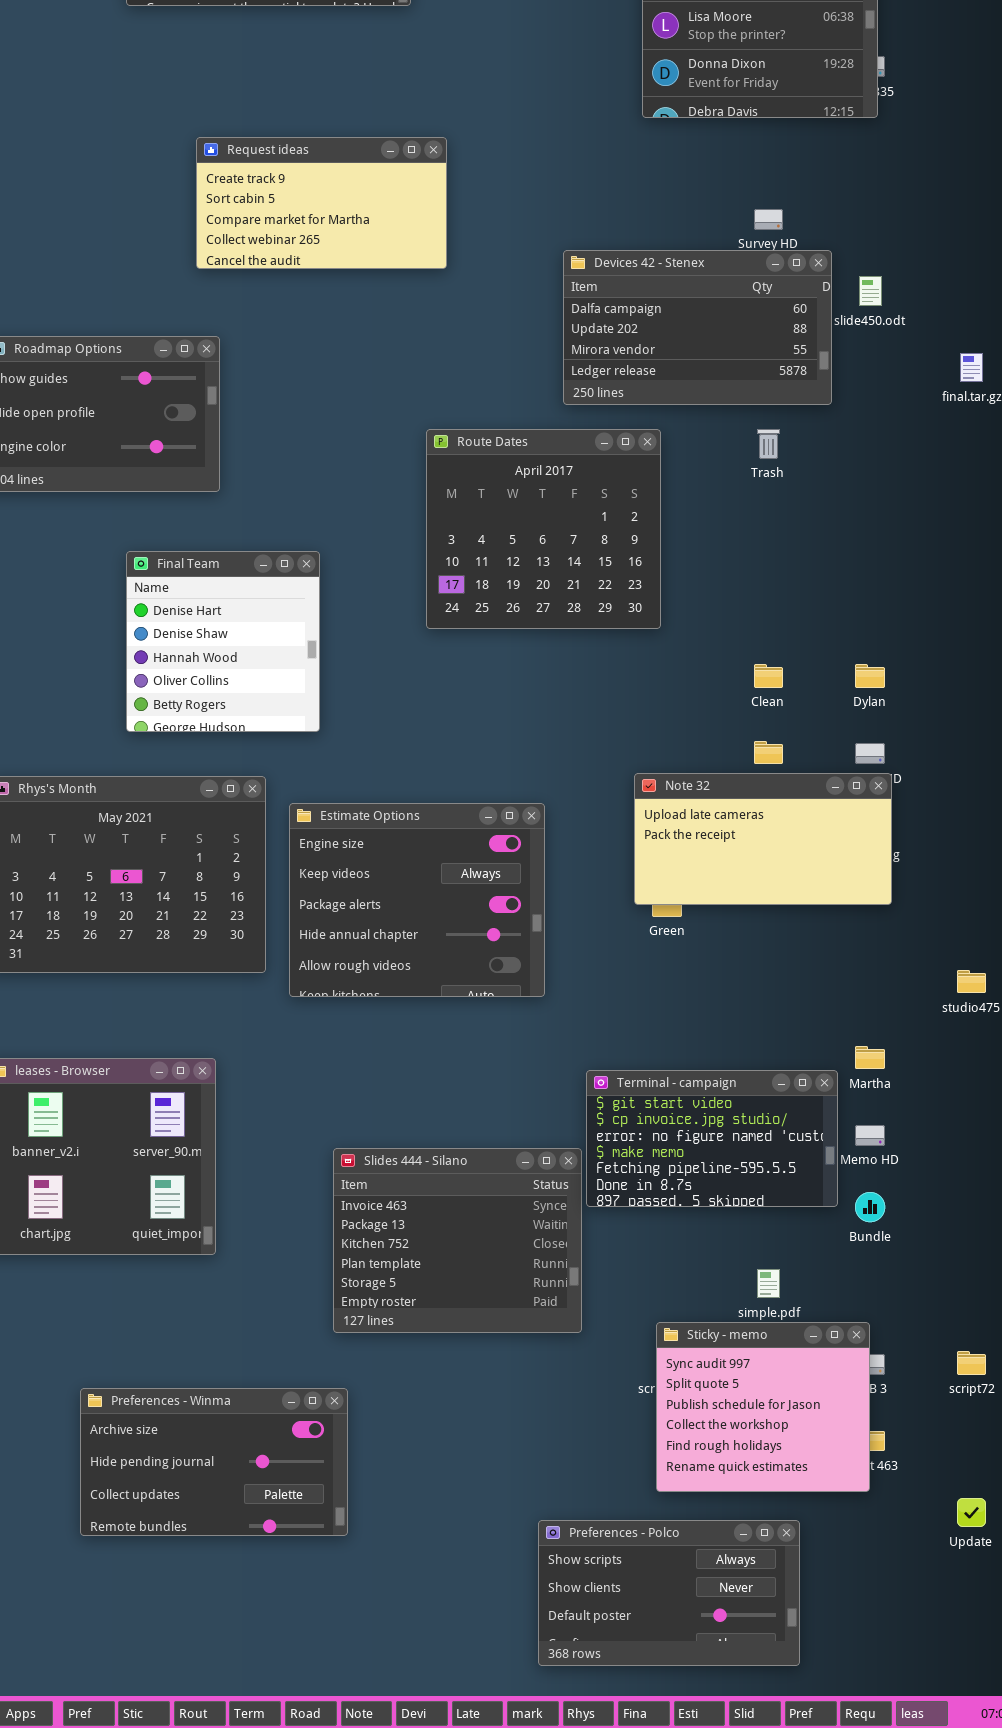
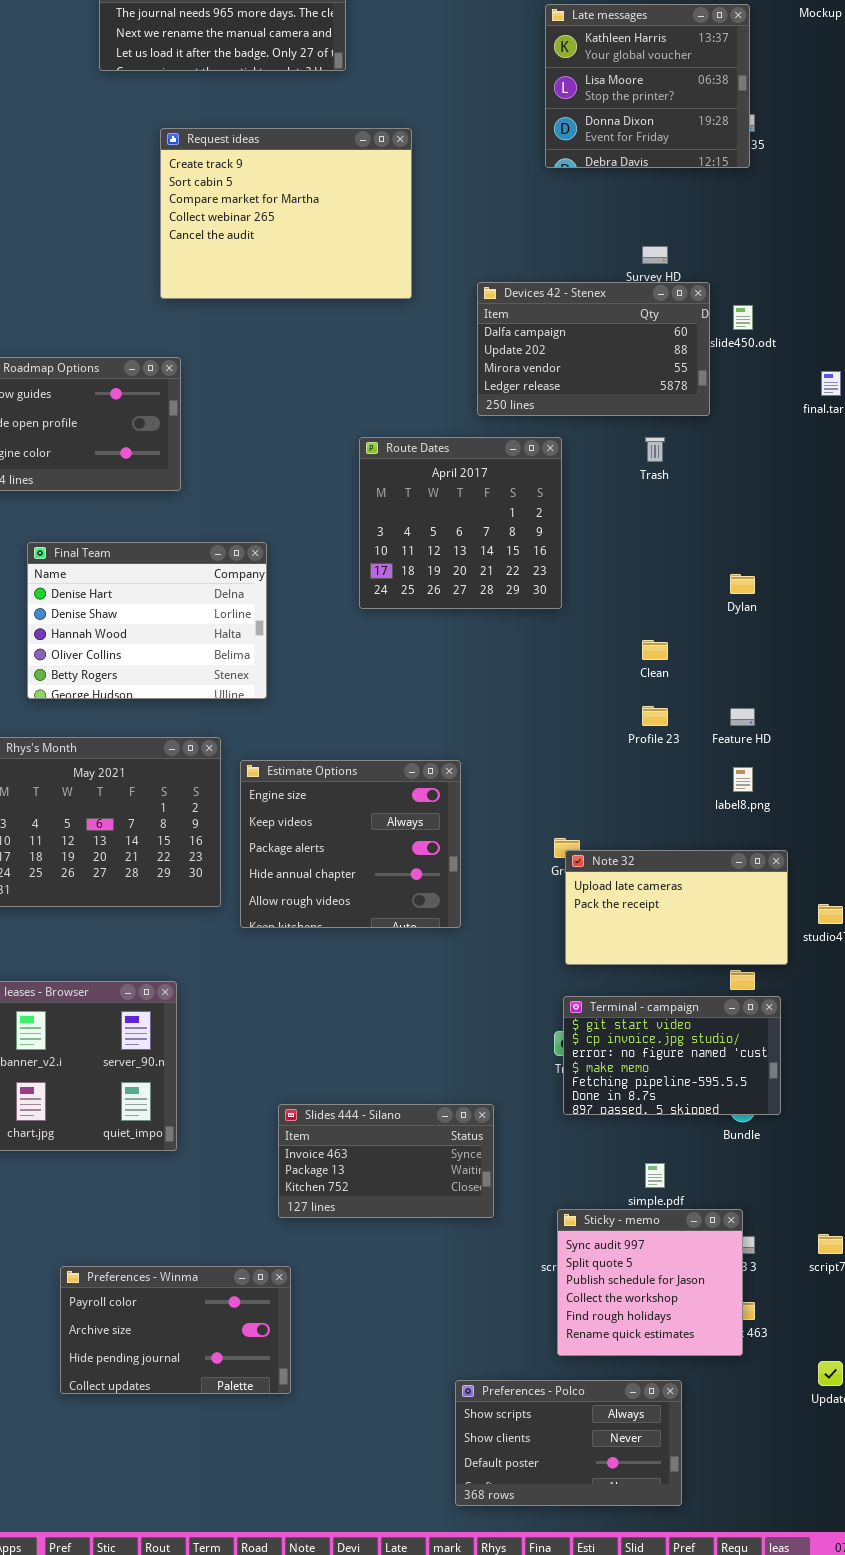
Request ideas: [196,137,447,269] -> [160,128,412,299], resized
Final Team: [126,551,320,732] -> [27,542,267,699], resized
Dylan: [855,664,885,688] -> [730,574,755,594], moved
Note 32: [634,773,892,905] -> [565,850,788,965], moved
Terminal - campaign: [586,1070,838,1207] -> [563,996,781,1115], moved
Slides 444 - Silano: [333,1148,582,1333] -> [278,1104,494,1218], resized
Preferences - Winma: [80,1388,348,1536] -> [60,1266,291,1394], scrolled up 1 row

